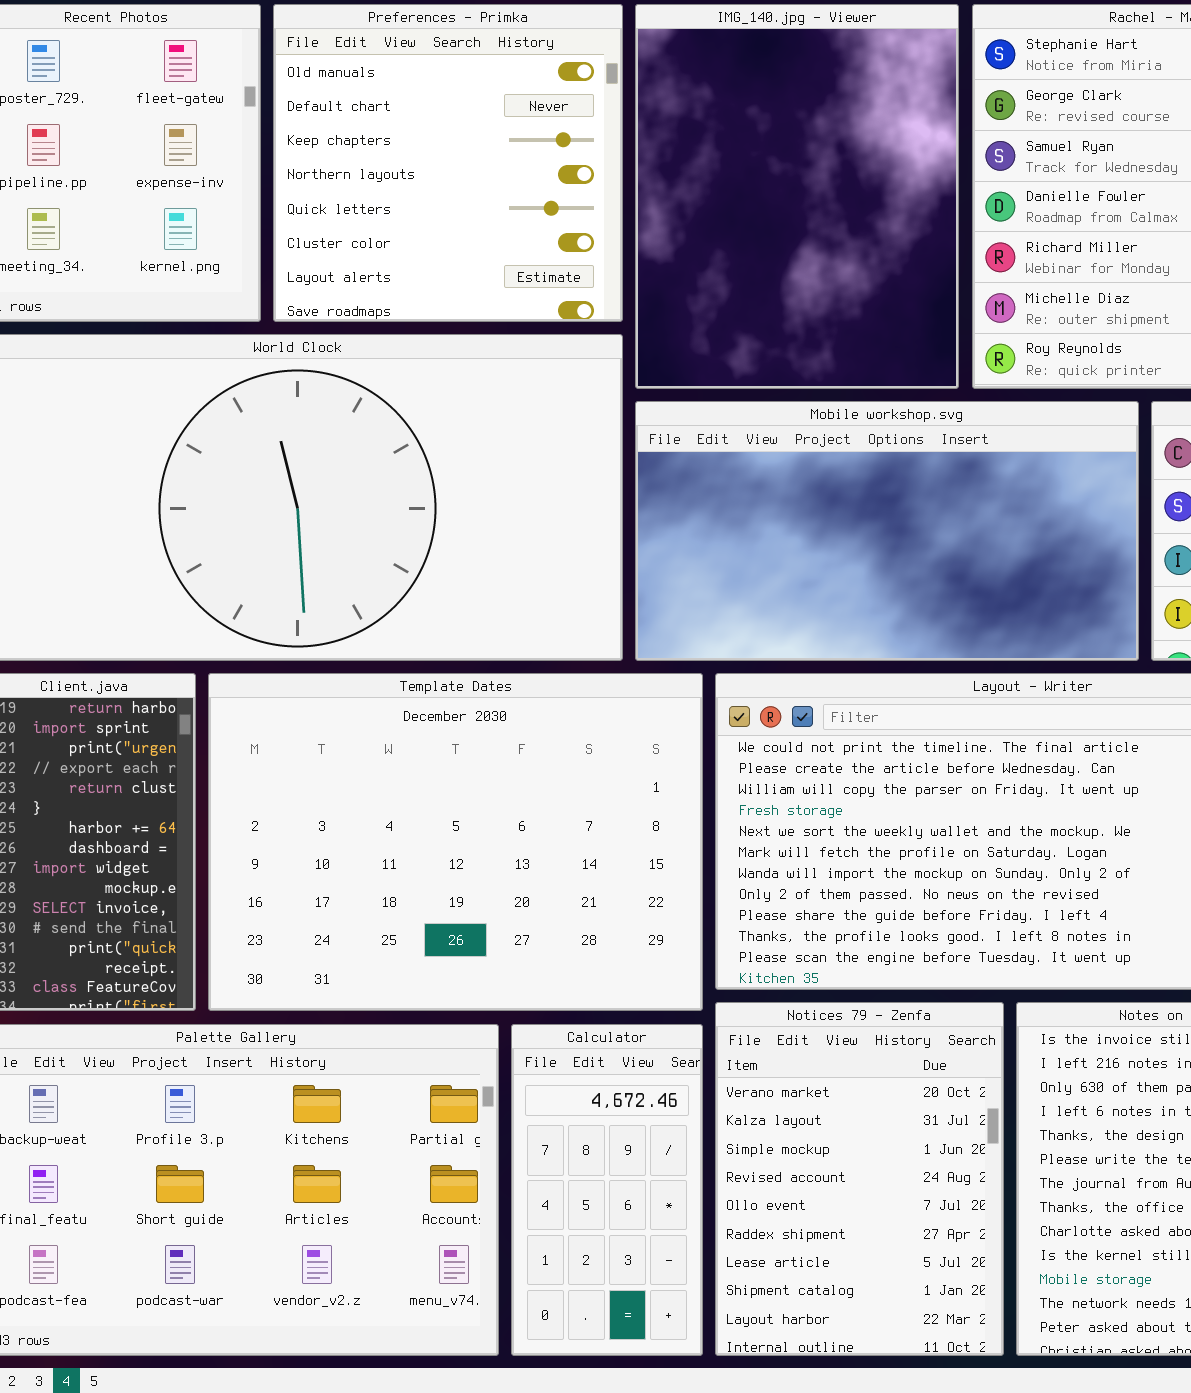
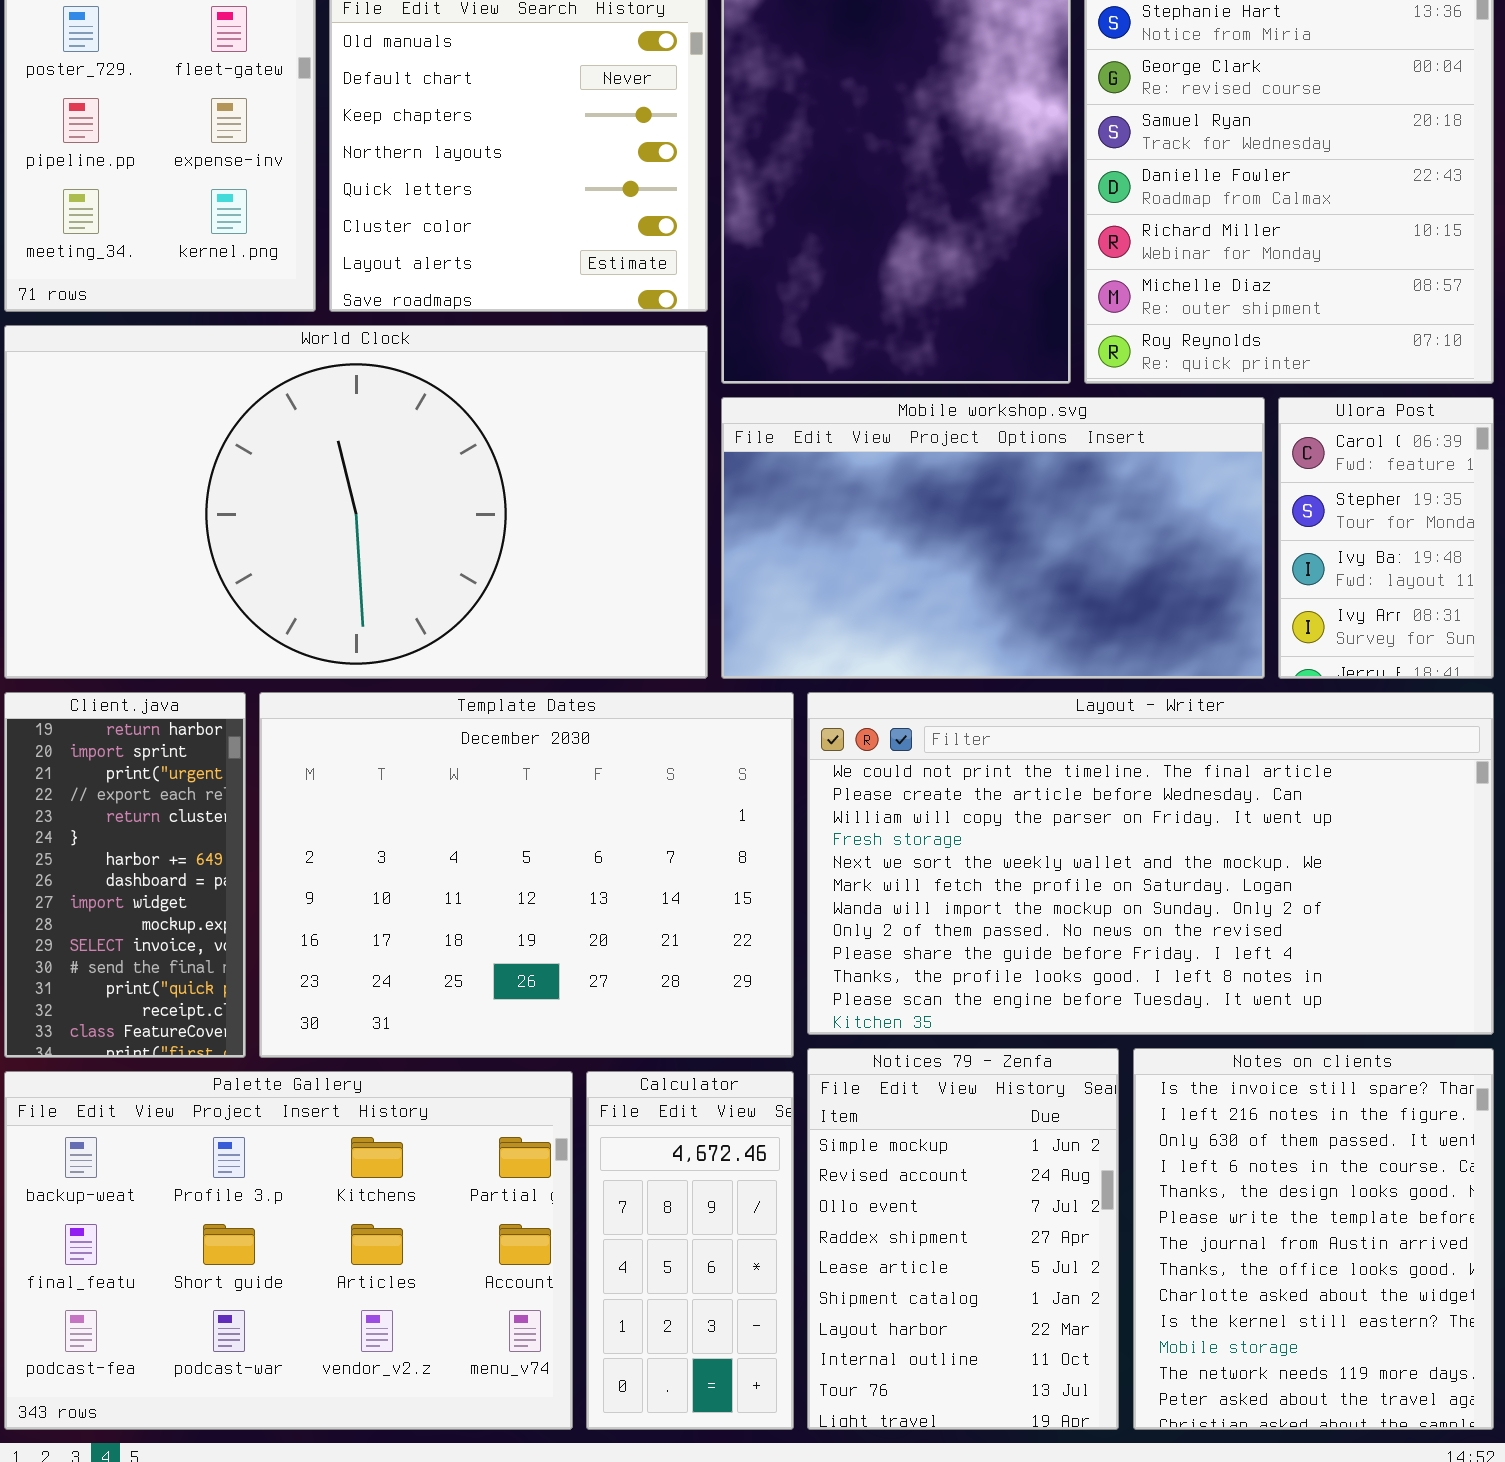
Notices 79 - Zenfa: [715,1002,1004,1356] -> [807,1048,1119,1430], scrolled down 2 rows

